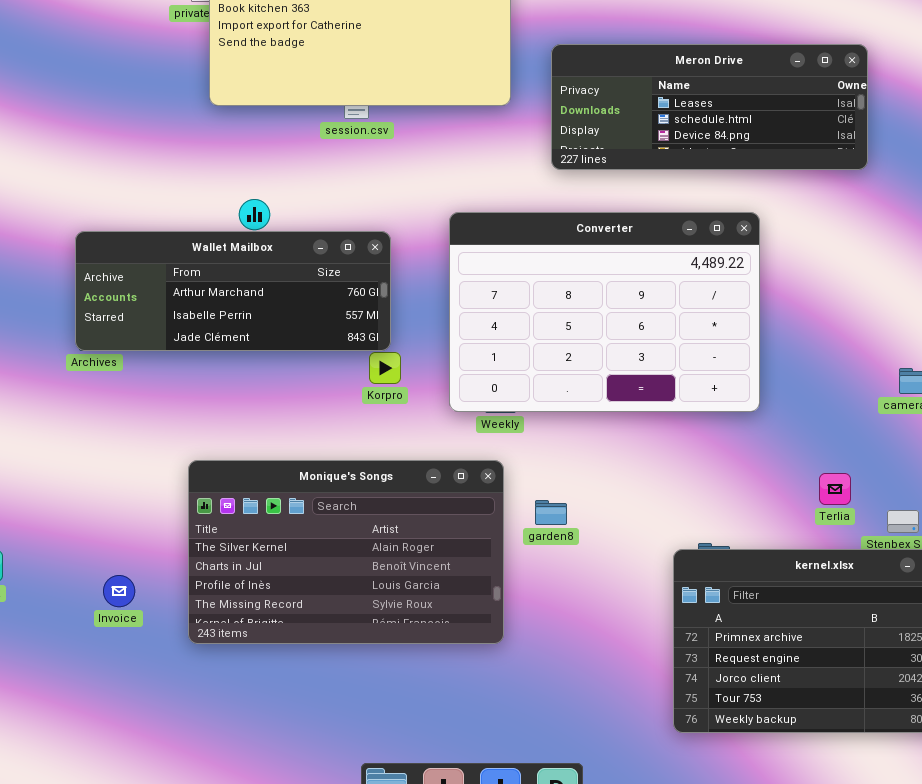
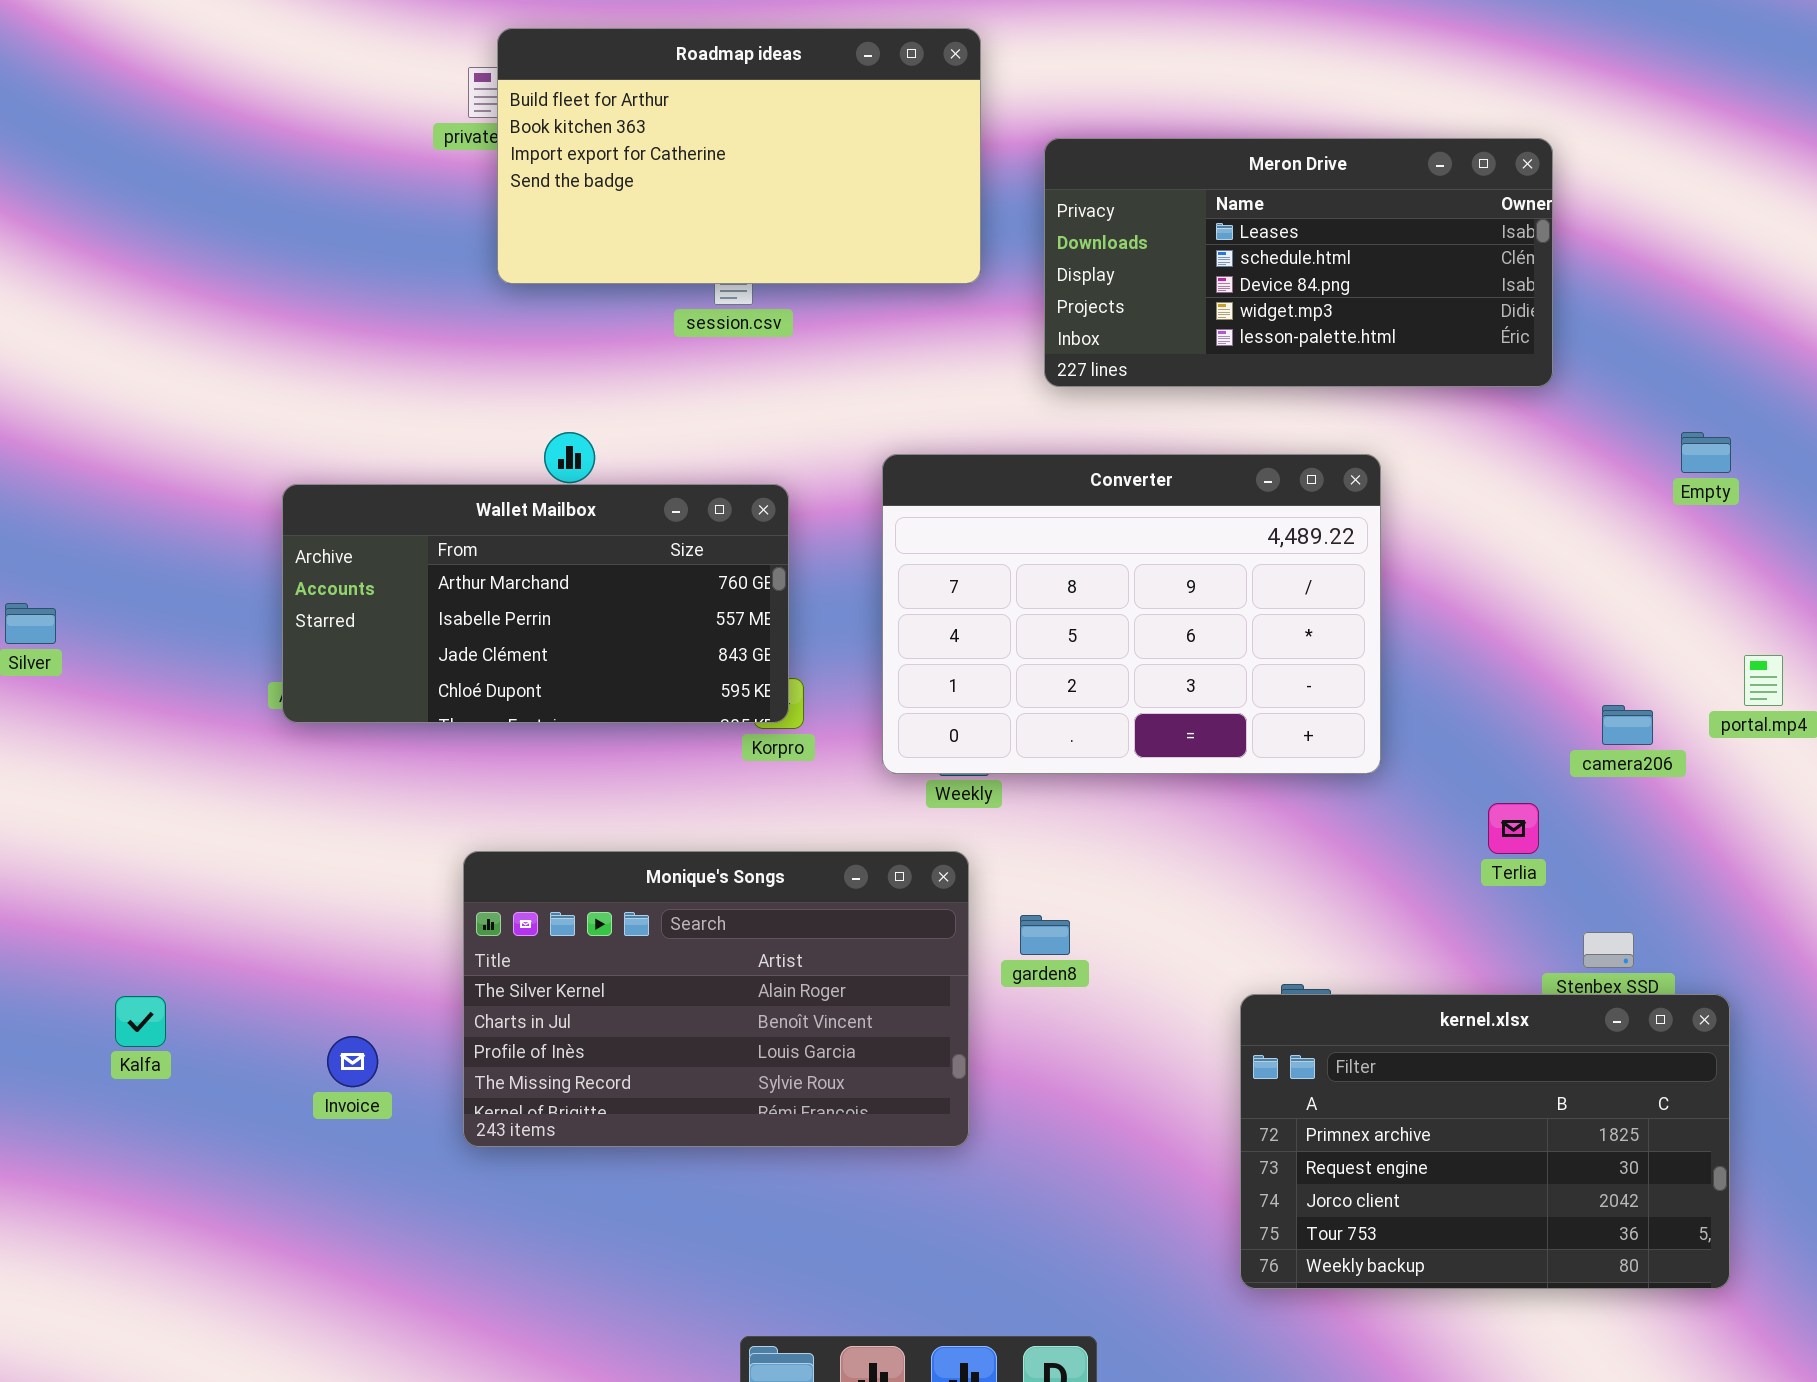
Meron Drive: [551,44,868,170] -> [1044,138,1553,387], resized
Wallet Mailbox: [75,231,391,351] -> [282,484,789,723], resized
Terlia: [819,473,851,505] -> [1488,803,1539,854], moved

